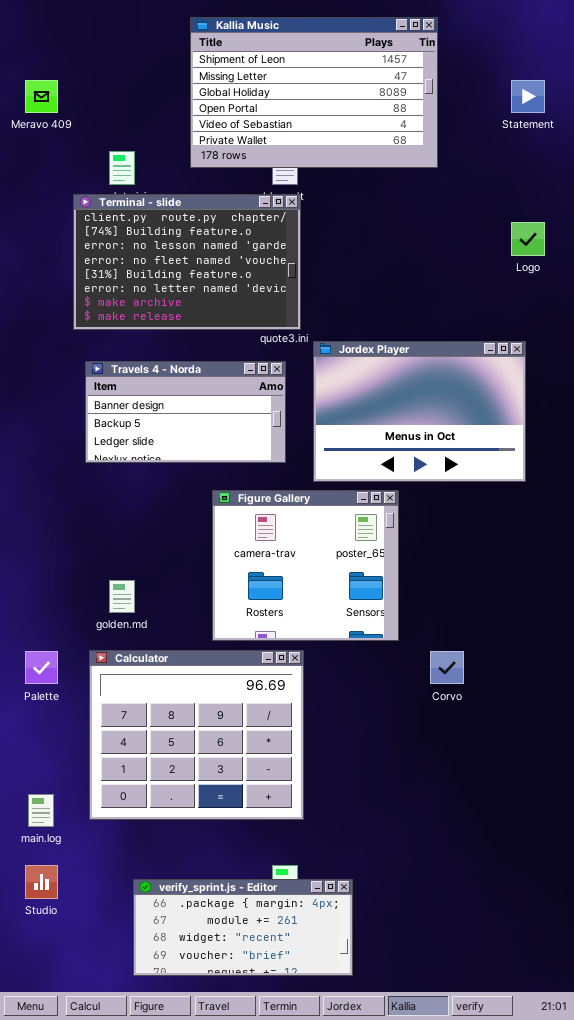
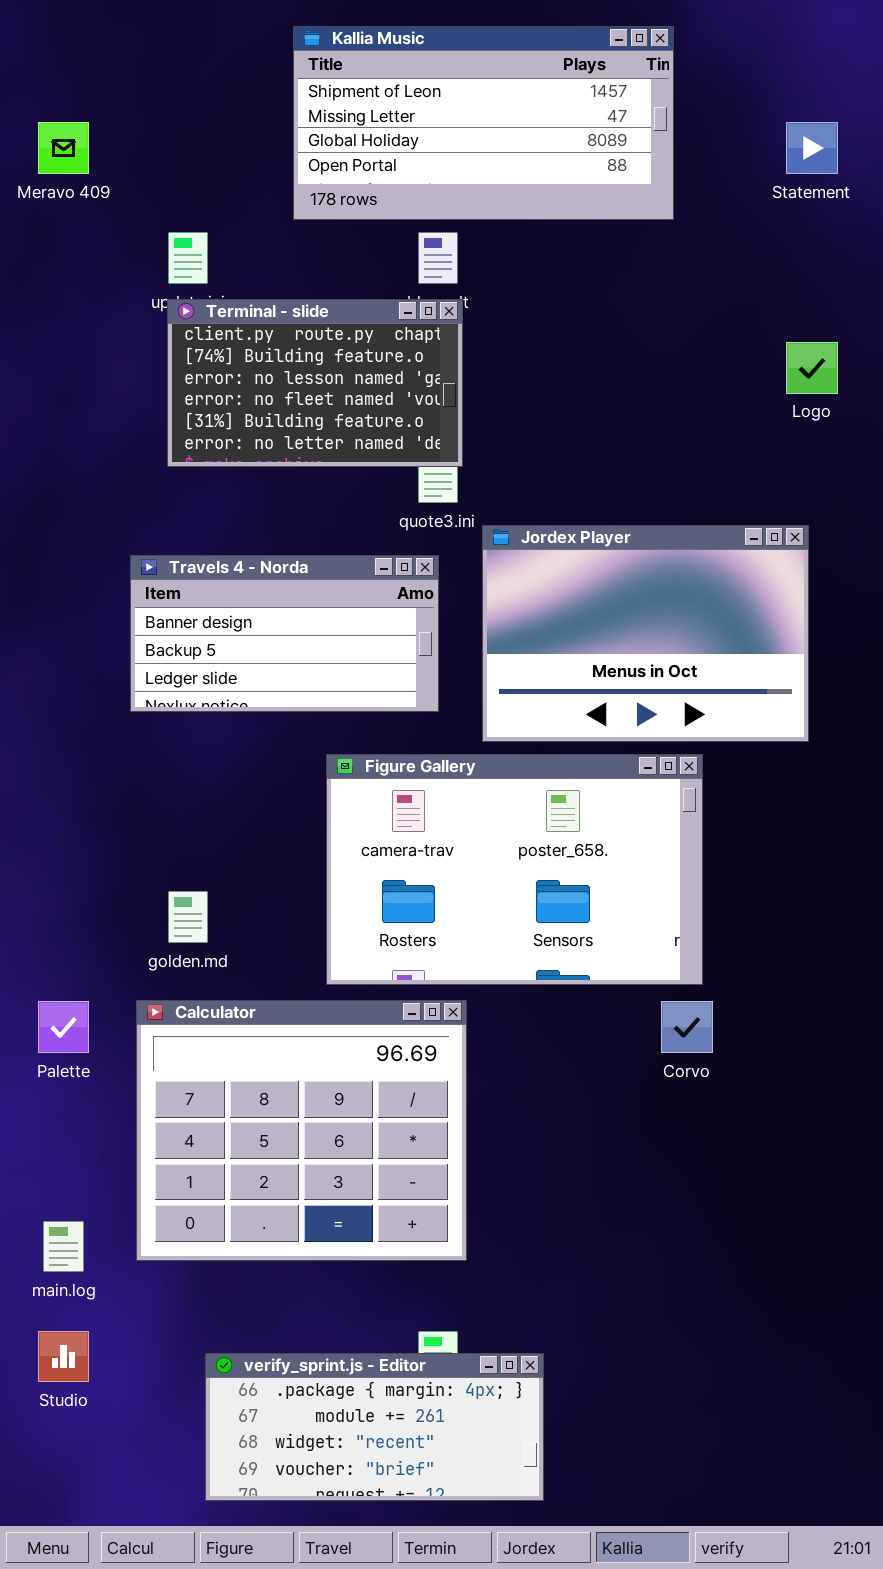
Kallia Music: [190,17,438,168] -> [293,26,674,220], resized
Terminal - slide: [73,194,301,330] -> [167,299,463,467], resized
Figure Gallery: [212,490,399,641] -> [326,754,703,985], resized

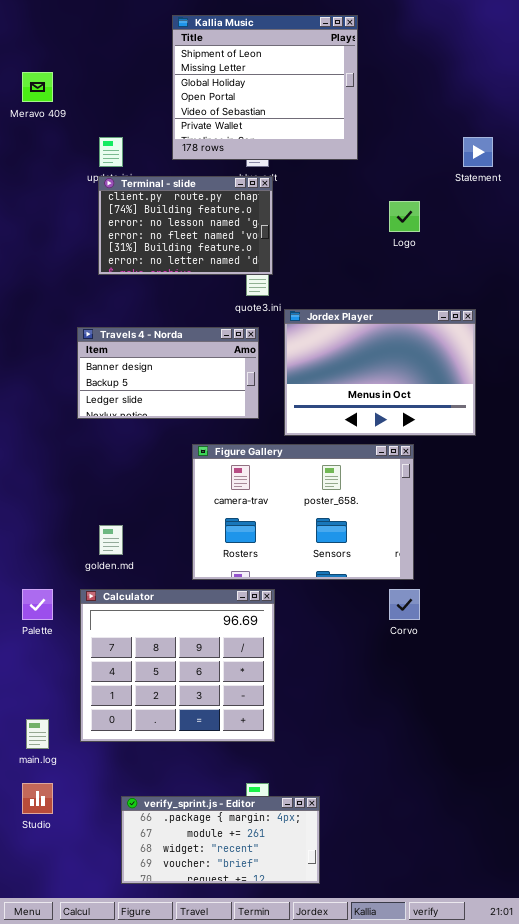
Kallia Music: [293,26,674,220] -> [172,15,358,160], resized
Statement: [786,122,838,174] -> [463,137,493,167], moved
Logo: [786,342,838,394] -> [389,201,420,232], moved

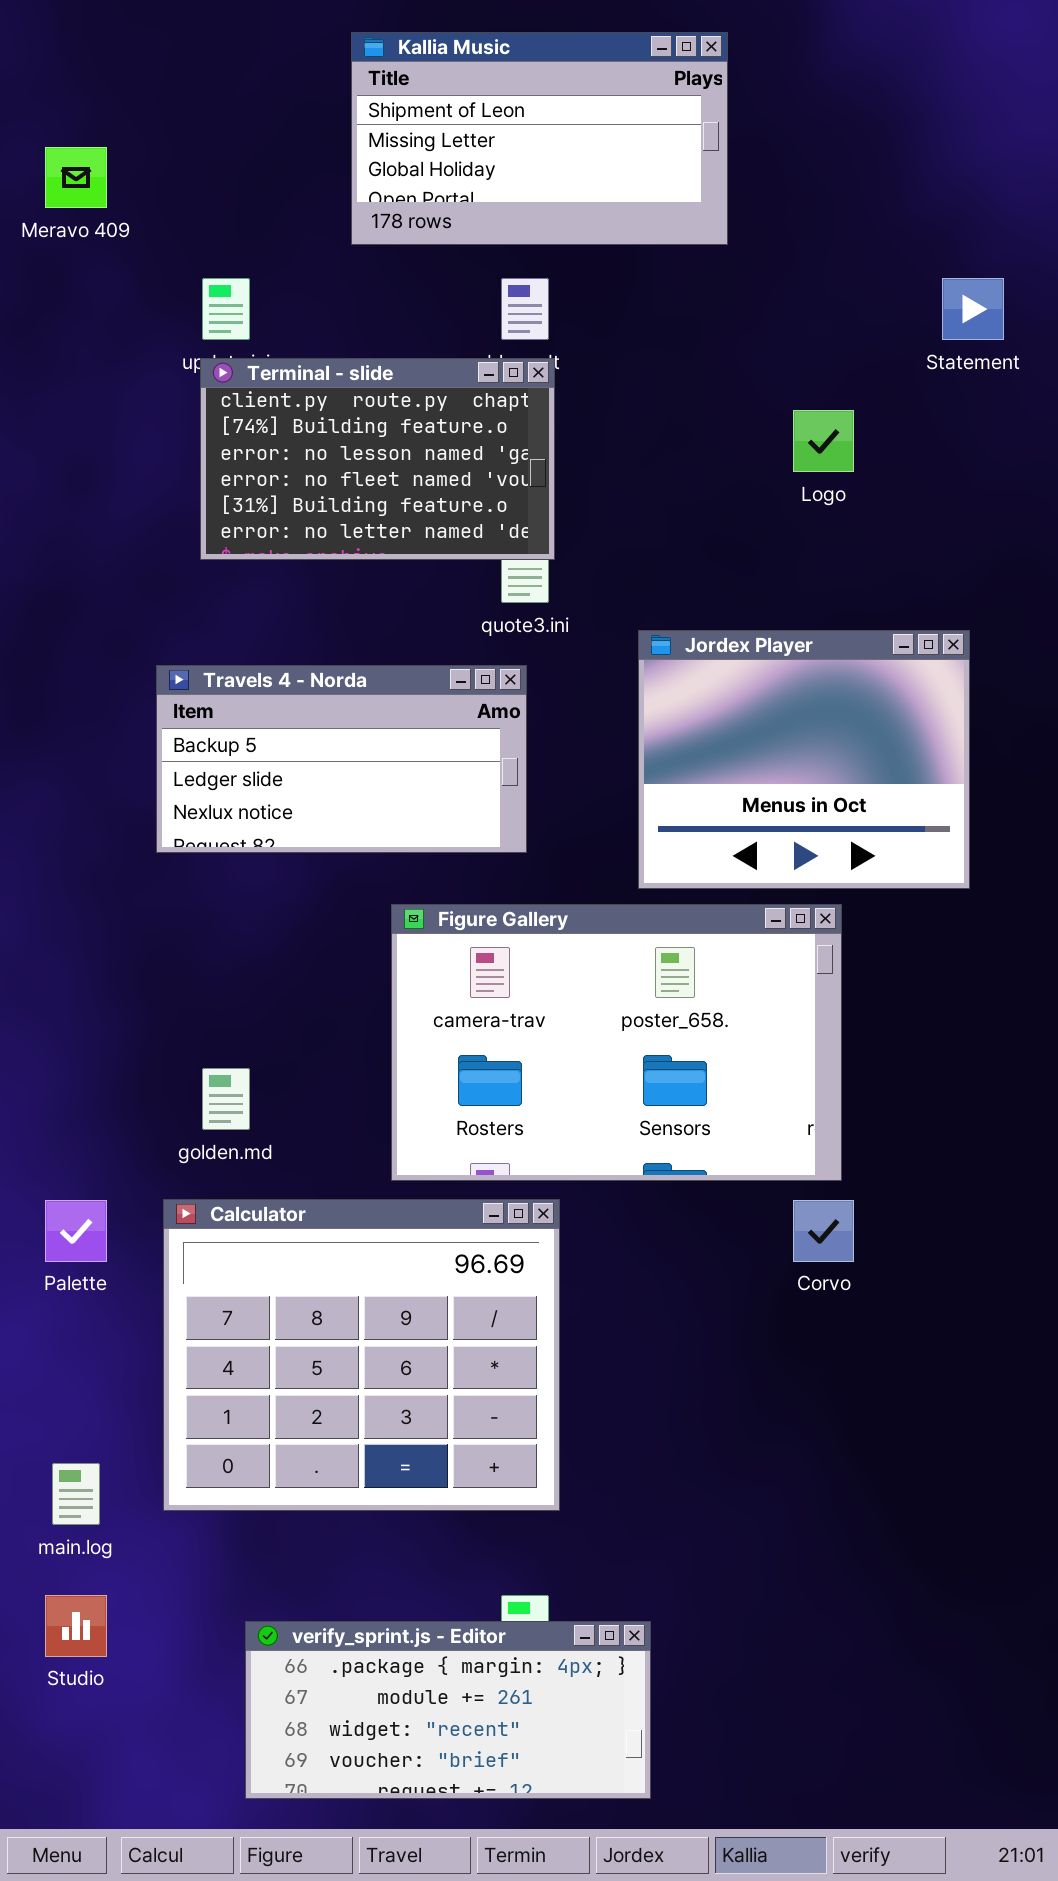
Kallia Music: [172,15,358,160] -> [351,32,728,245], resized
Jordex Player: [284,309,476,436] -> [638,630,970,889], resized
Travels 4 - Norda: [77,327,259,419] -> [156,665,527,853], scrolled down 1 row

